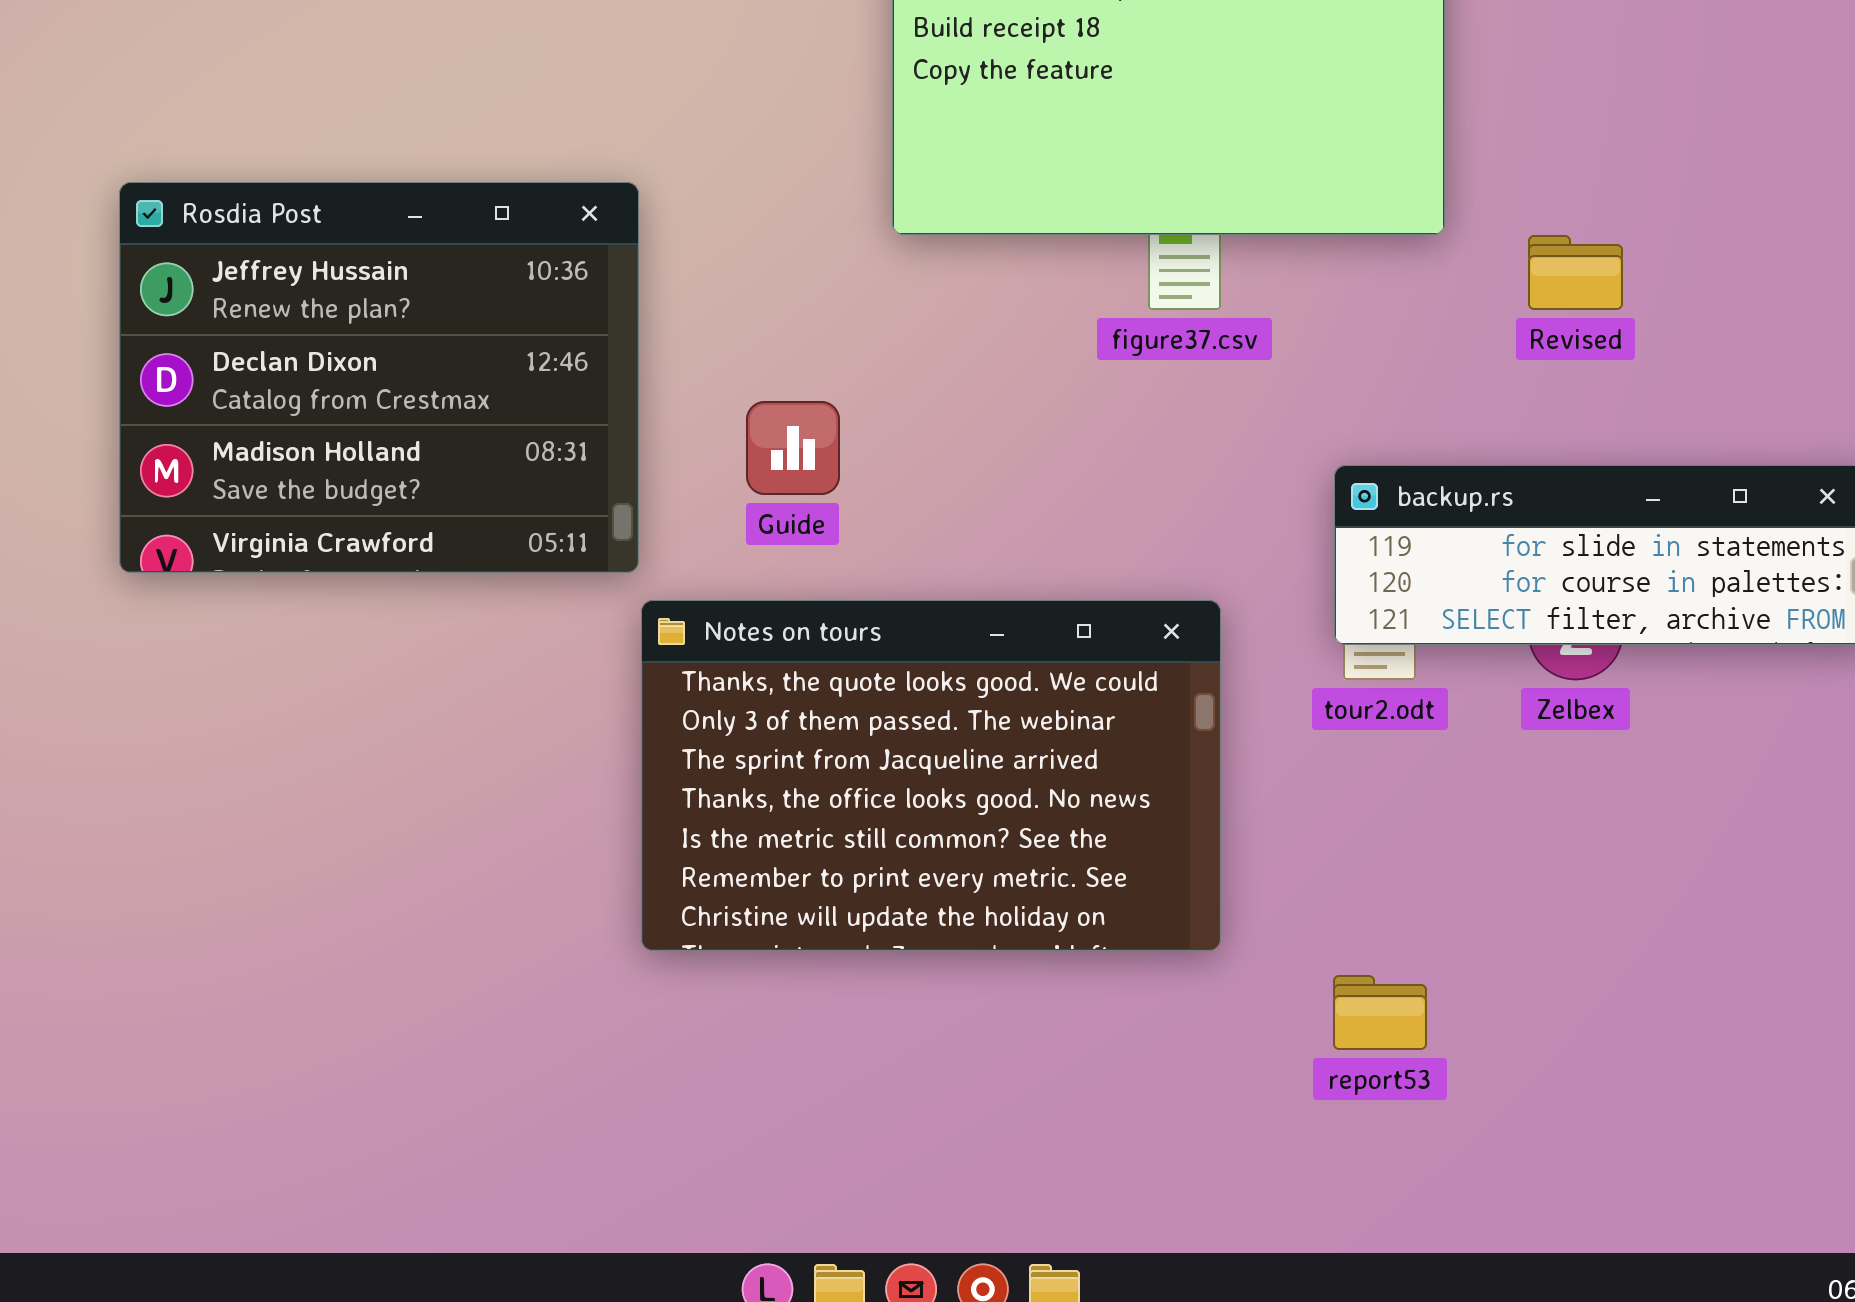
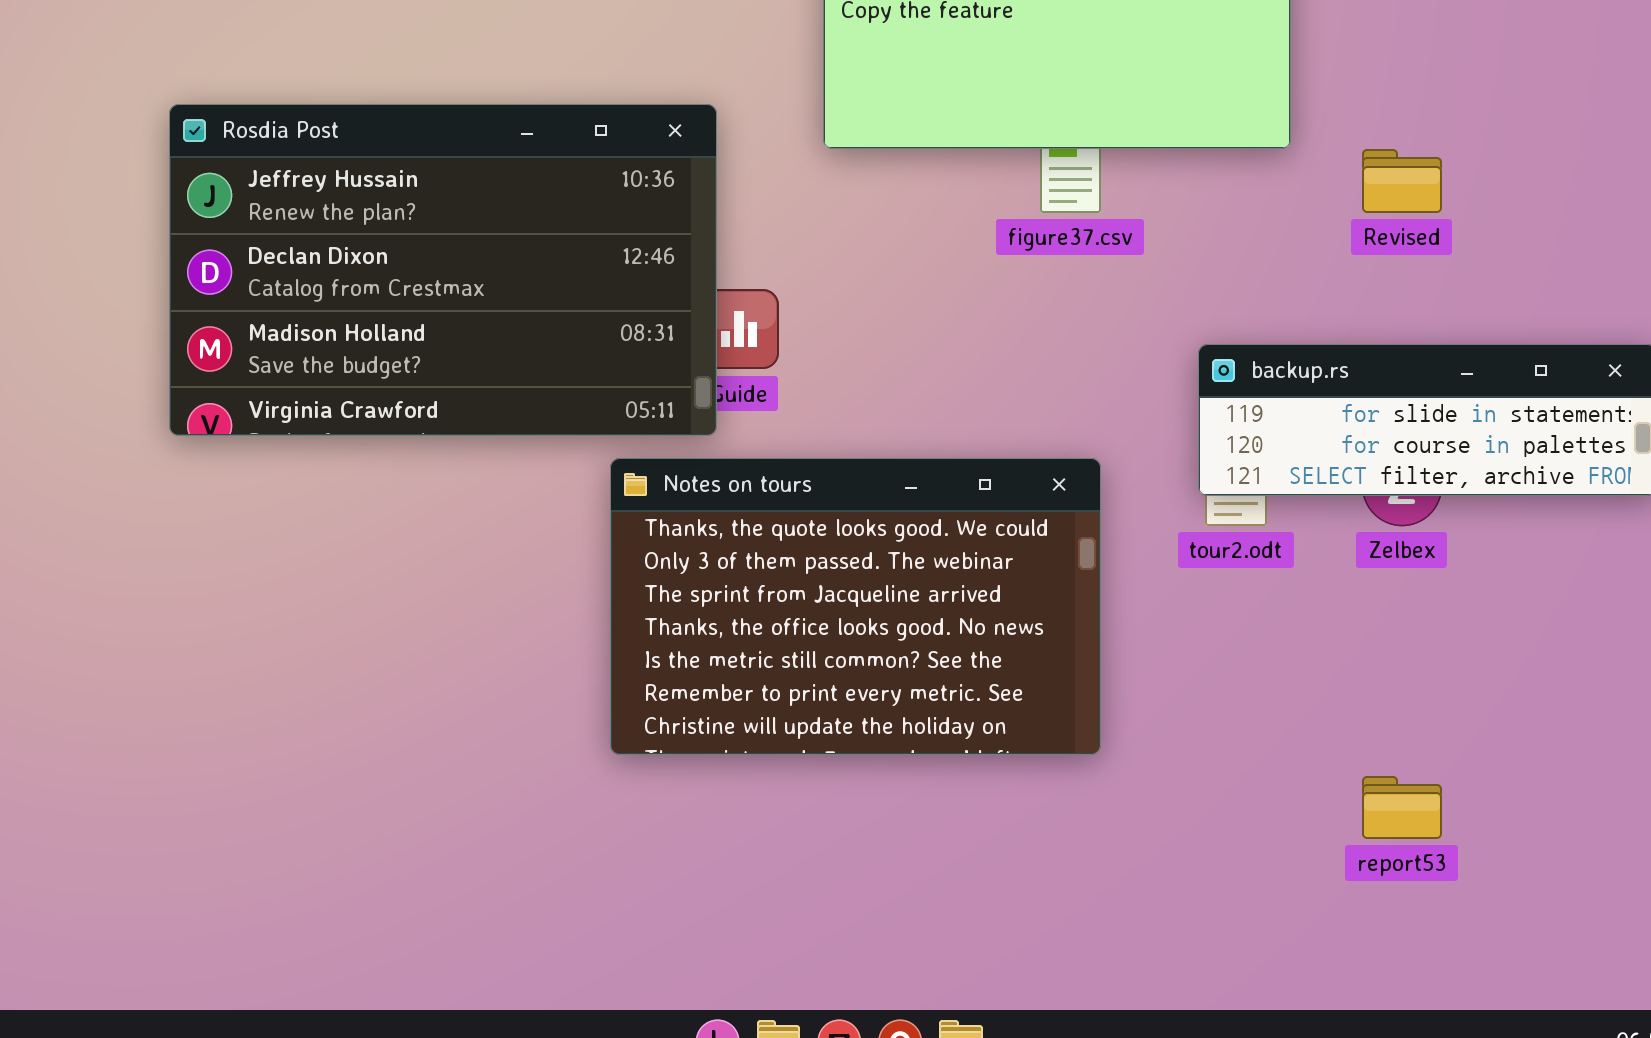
Rosdia Post: [119,182,639,573] -> [169,104,717,436], resized
report53: [1333,975,1427,1050] -> [1362,776,1442,839], moved

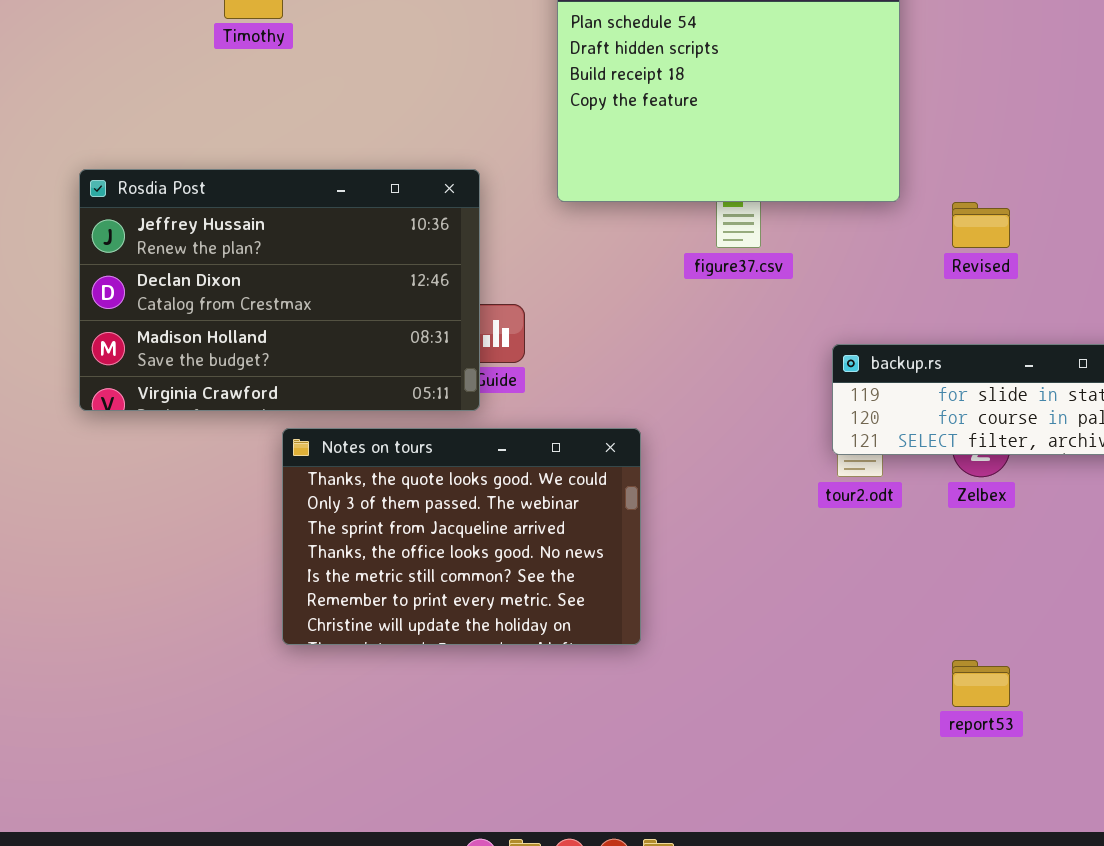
Notes on tours: [610,458,1101,755] -> [282,428,641,645], moved

